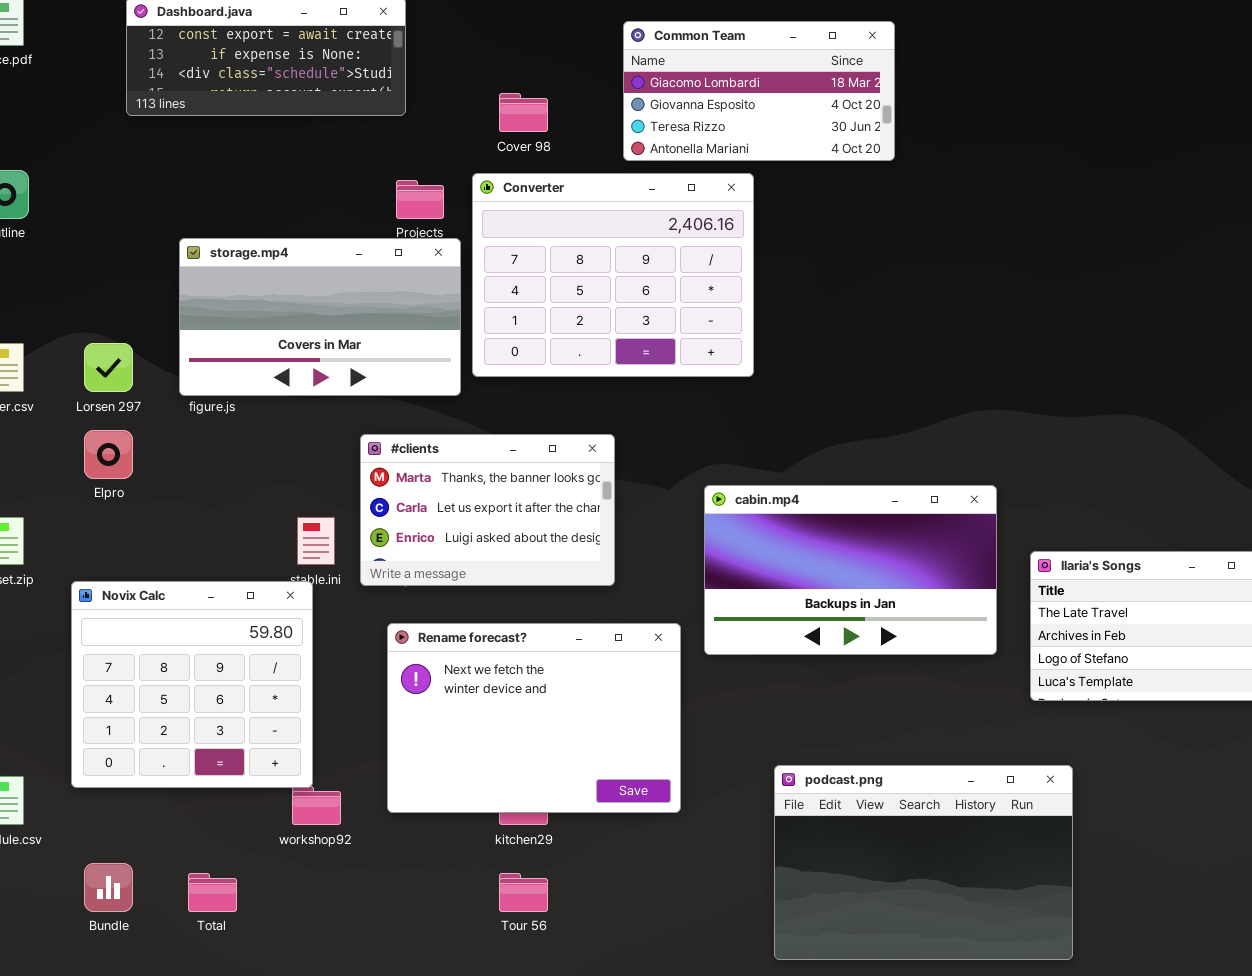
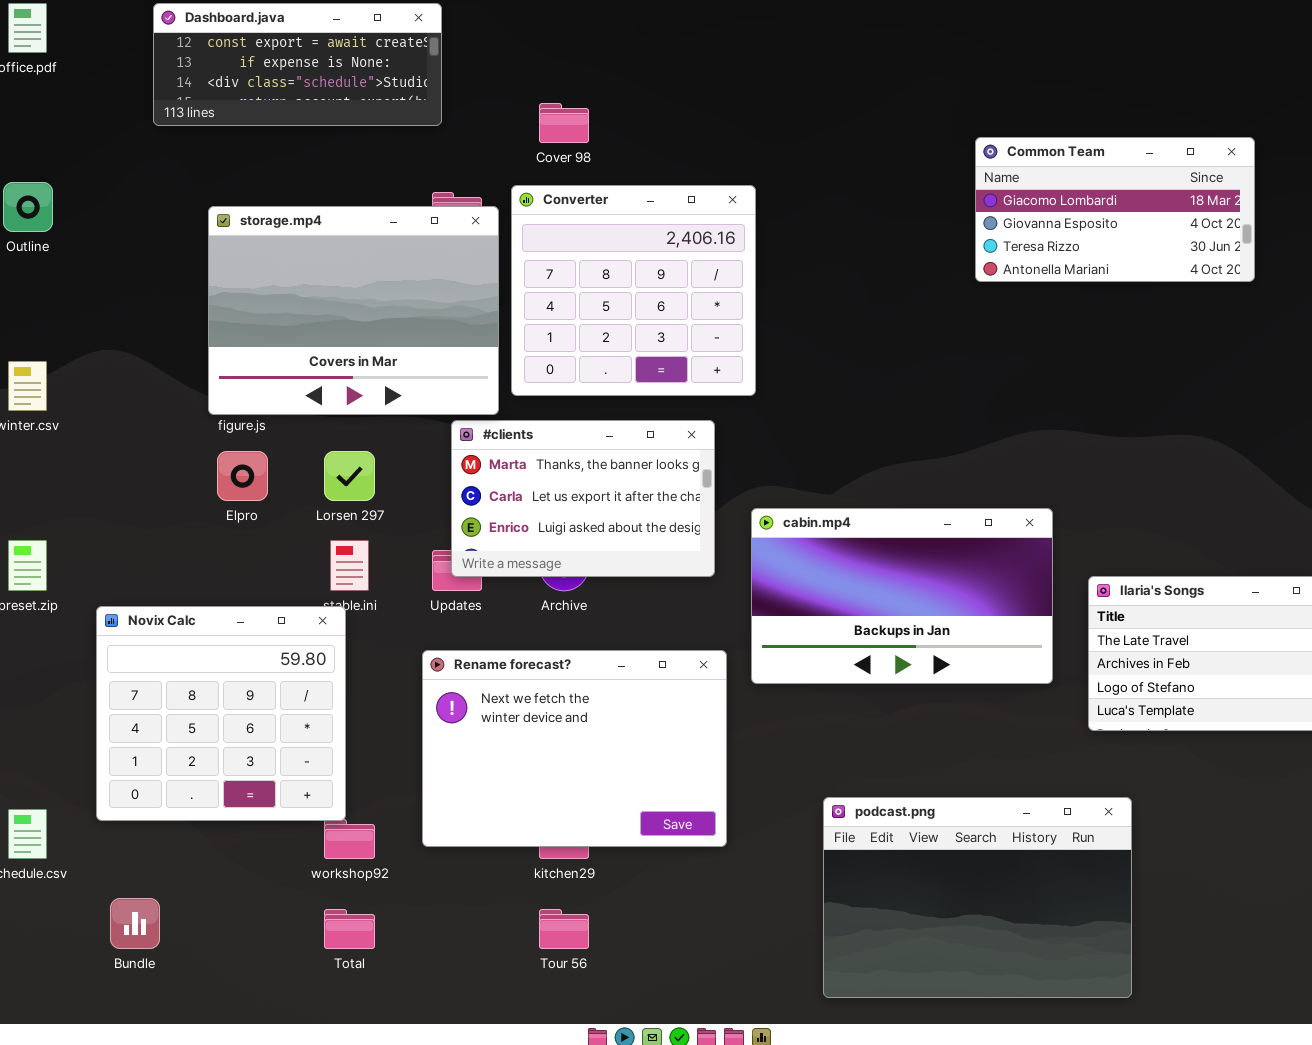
Common Team: [623,21,895,161] -> [975,137,1255,282], moved
Converter: [472,173,754,377] -> [511,185,756,396], resized
storage.mp4: [179,238,461,396] -> [208,206,499,415], resized
Lorsen 297: [84,343,133,392] -> [324,451,375,501], moved
Elpro: [84,430,133,479] -> [217,451,268,501], moved
#clients: [360,434,615,586] -> [451,420,715,577], moved
Total: [188,873,237,912] -> [324,909,375,949], moved

